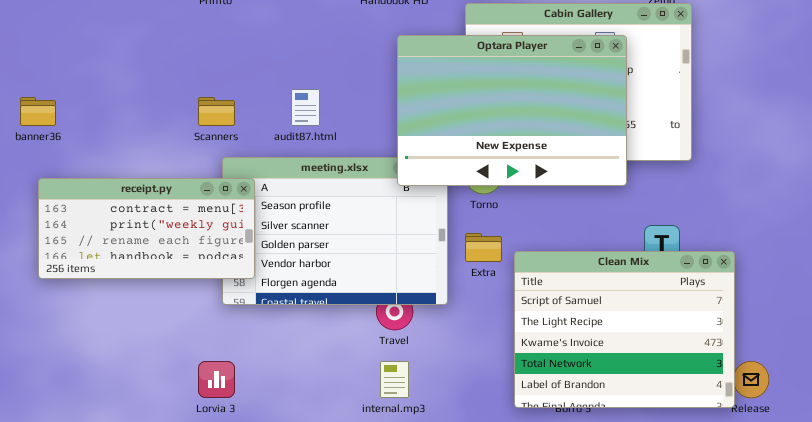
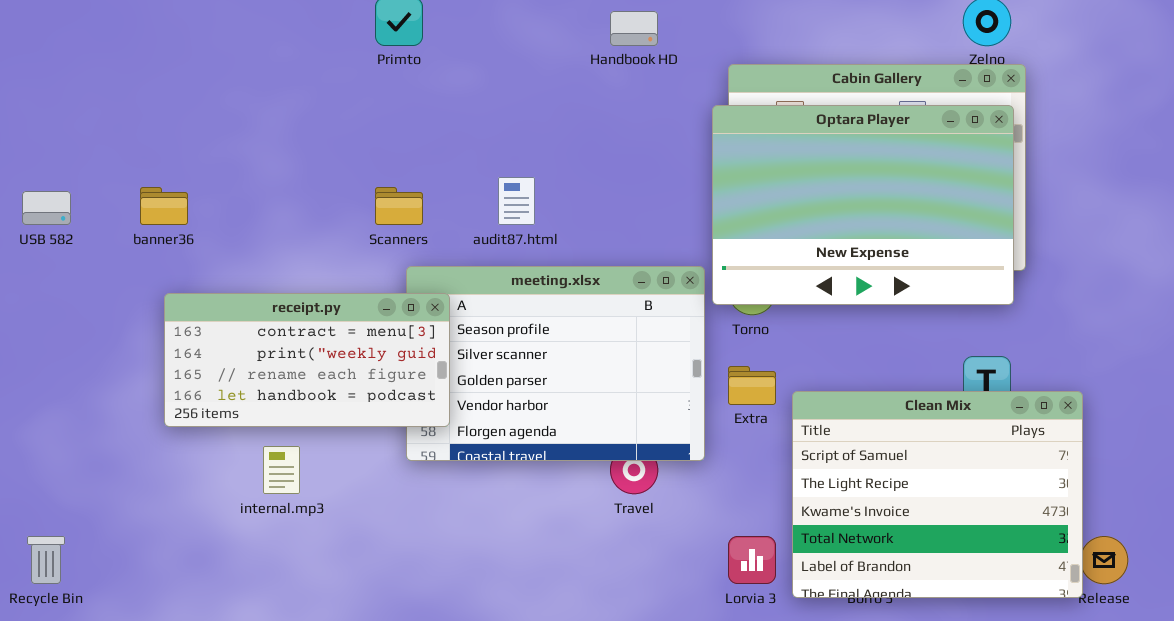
Optara Player: [397,35,627,186] -> [712,105,1014,305], moved
Lorvia 3: [198,361,235,398] -> [728,536,776,584], moved
internal.mp3: [380,361,409,398] -> [263,446,300,494], moved

